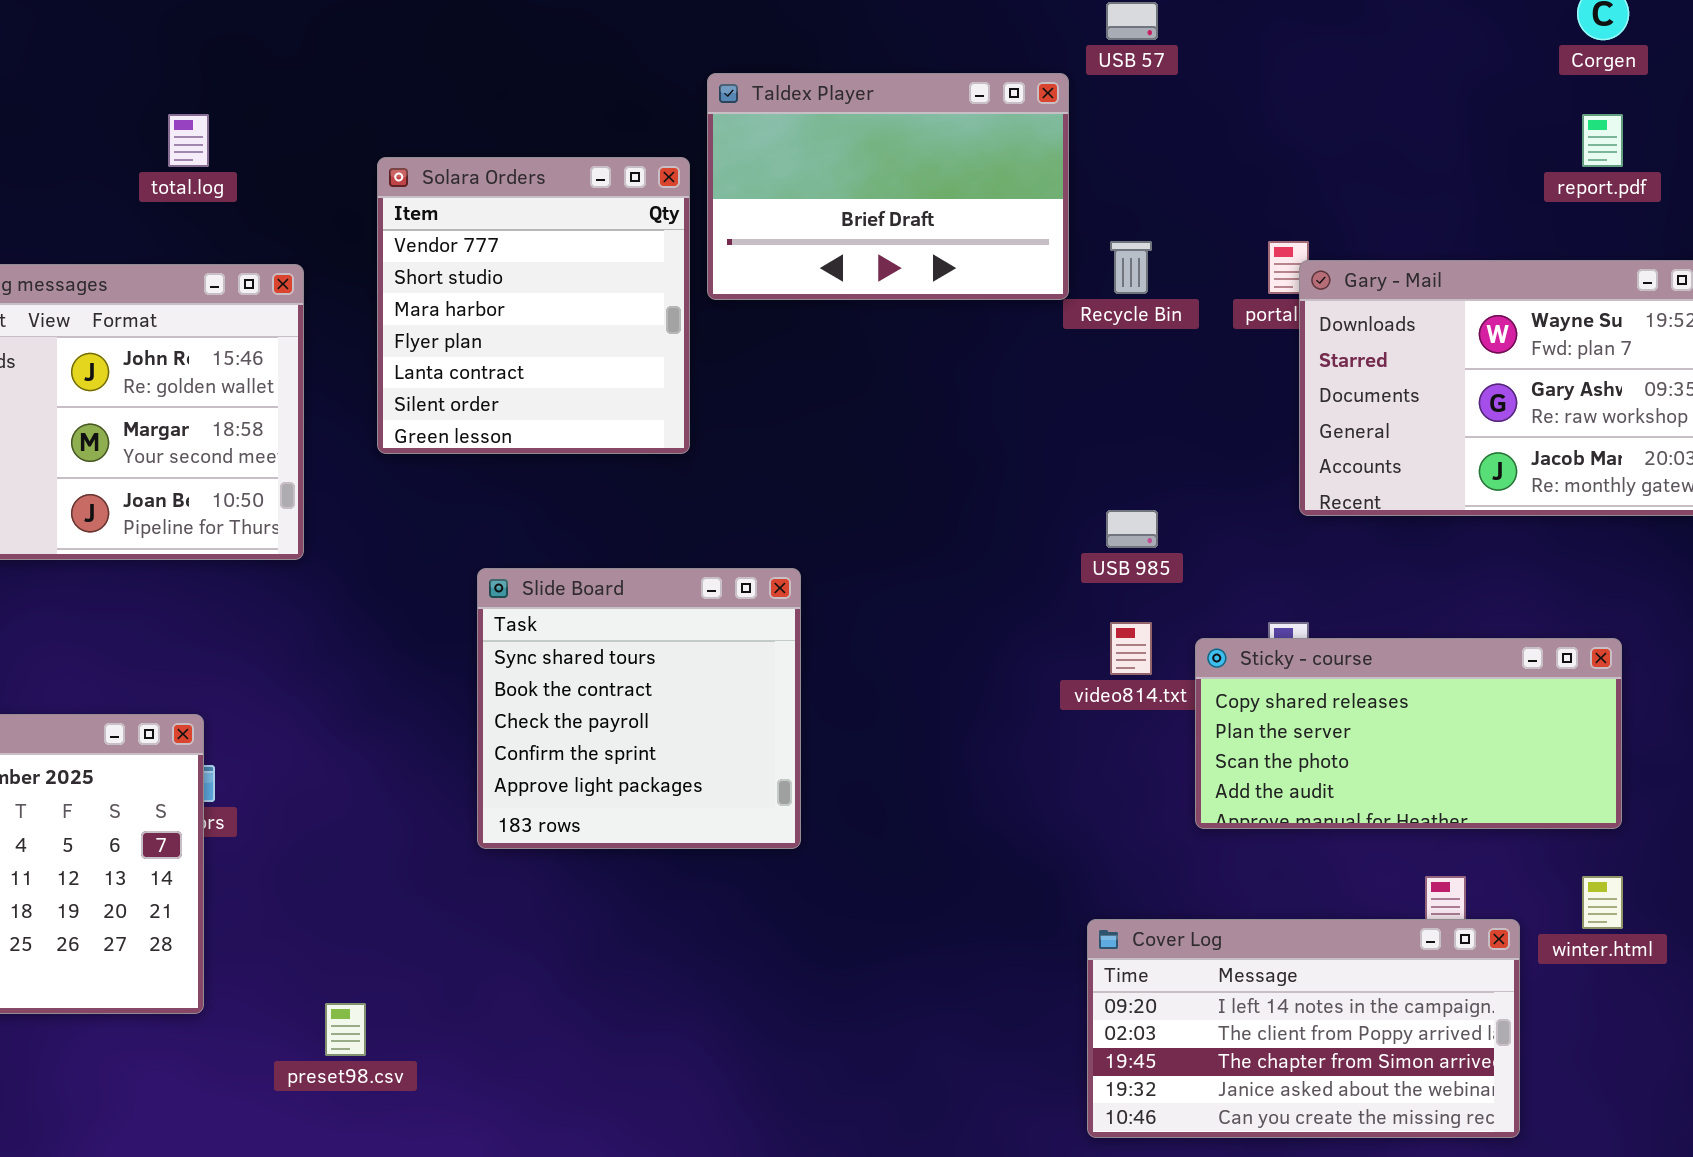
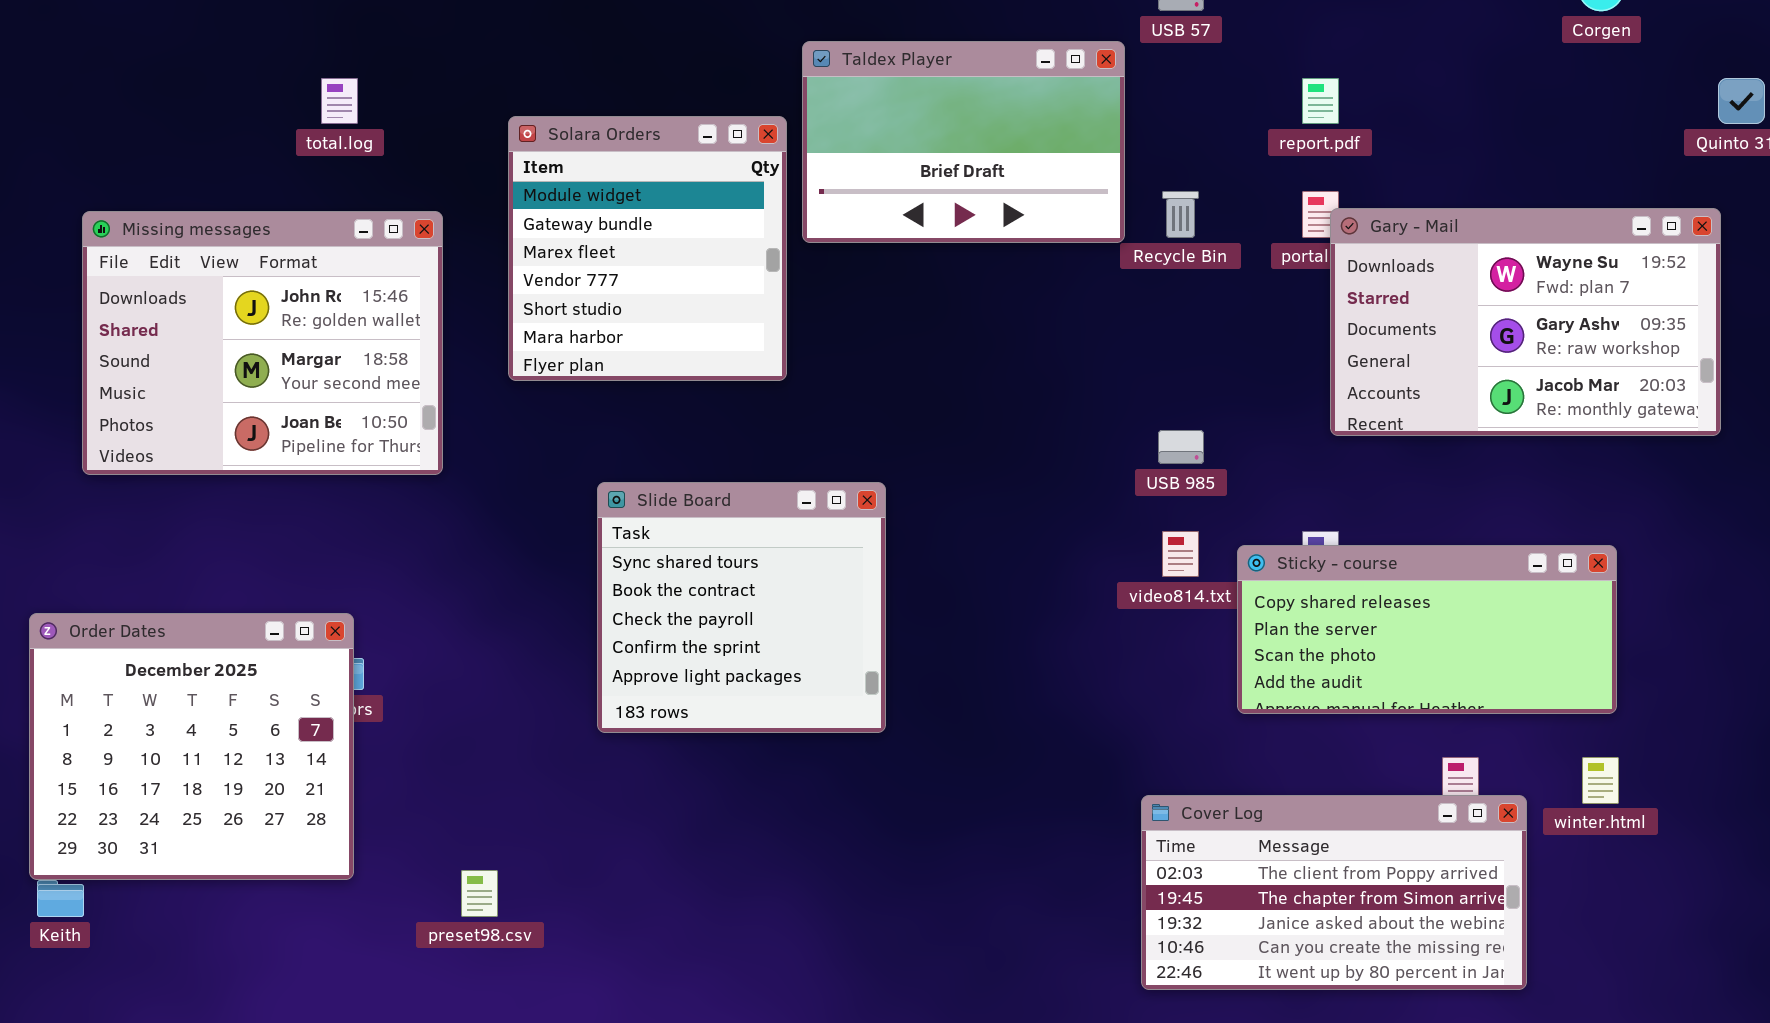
report.pdf: [1582,114,1623,167] -> [1302,78,1339,124], moved
Solara Orders: [377,157,690,454] -> [508,116,787,381], scrolled up 3 rows
Cover Log: [1087,919,1520,1138] -> [1141,795,1527,990], scrolled down 1 row

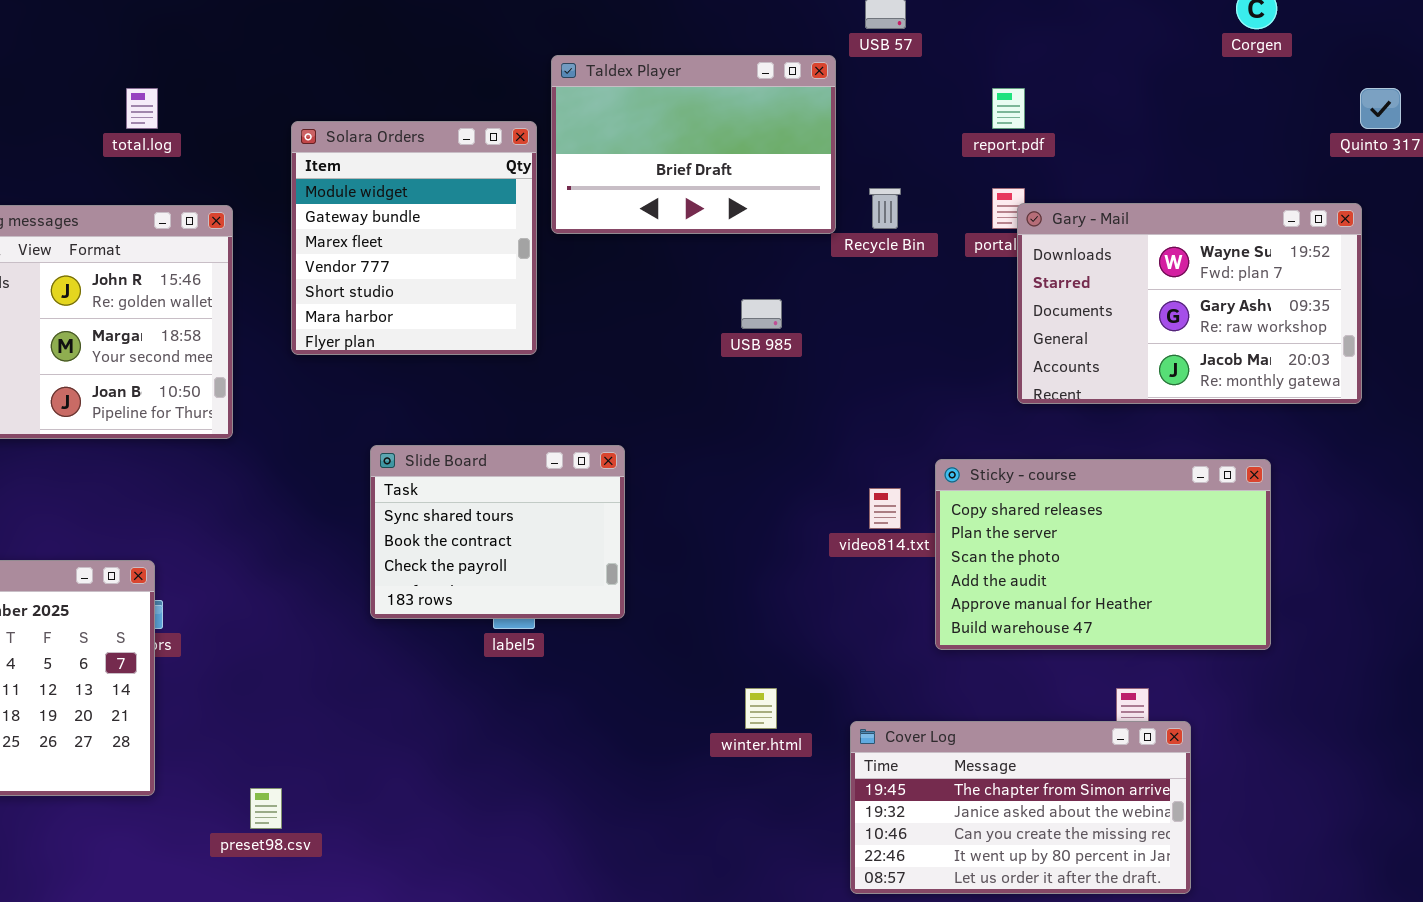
USB 985: [1158,430,1204,464] -> [741,299,782,329], moved
Slide Board: [597,482,886,733] -> [370,445,625,619], resized
Sticky - course: [1237,545,1617,714] -> [935,459,1271,650], resized
winter.html: [1582,757,1619,804] -> [745,688,777,729], moved
Cover Log: [1141,795,1527,990] -> [850,721,1191,894], scrolled down 1 row

